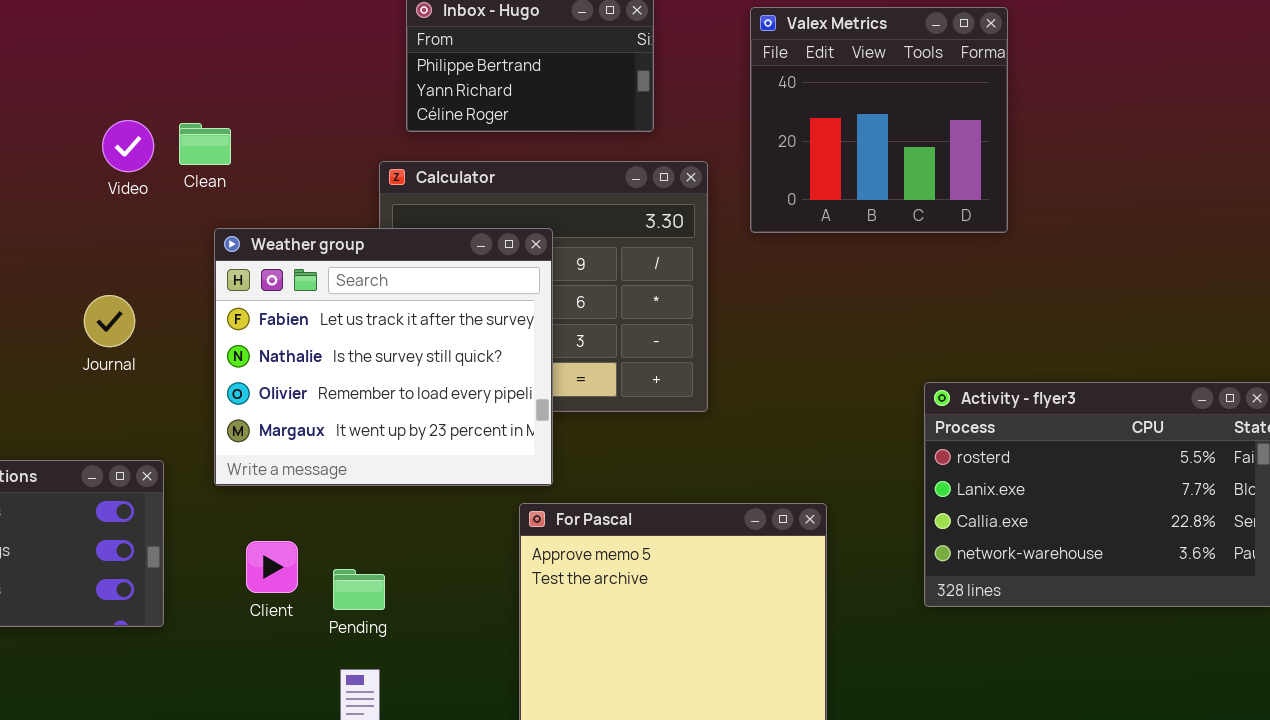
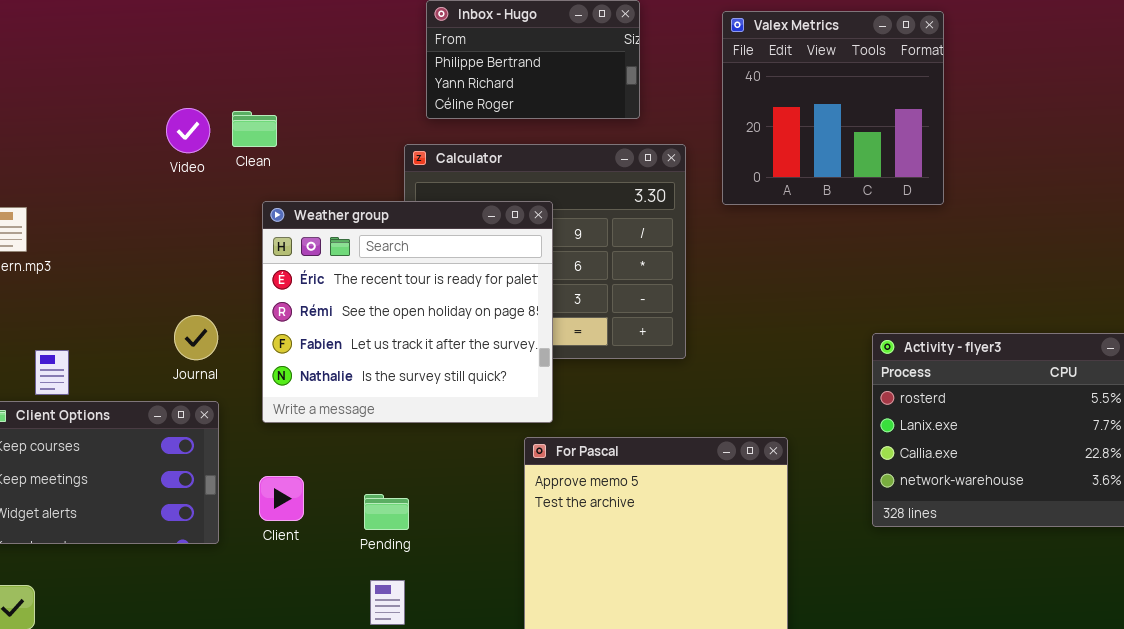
Weather group: [214,228,553,486] -> [262,201,553,423], scrolled up 2 rows
Journal: [84,295,135,347] -> [174,315,218,360], moved
Client: [246,541,298,593] -> [259,476,304,521], moved

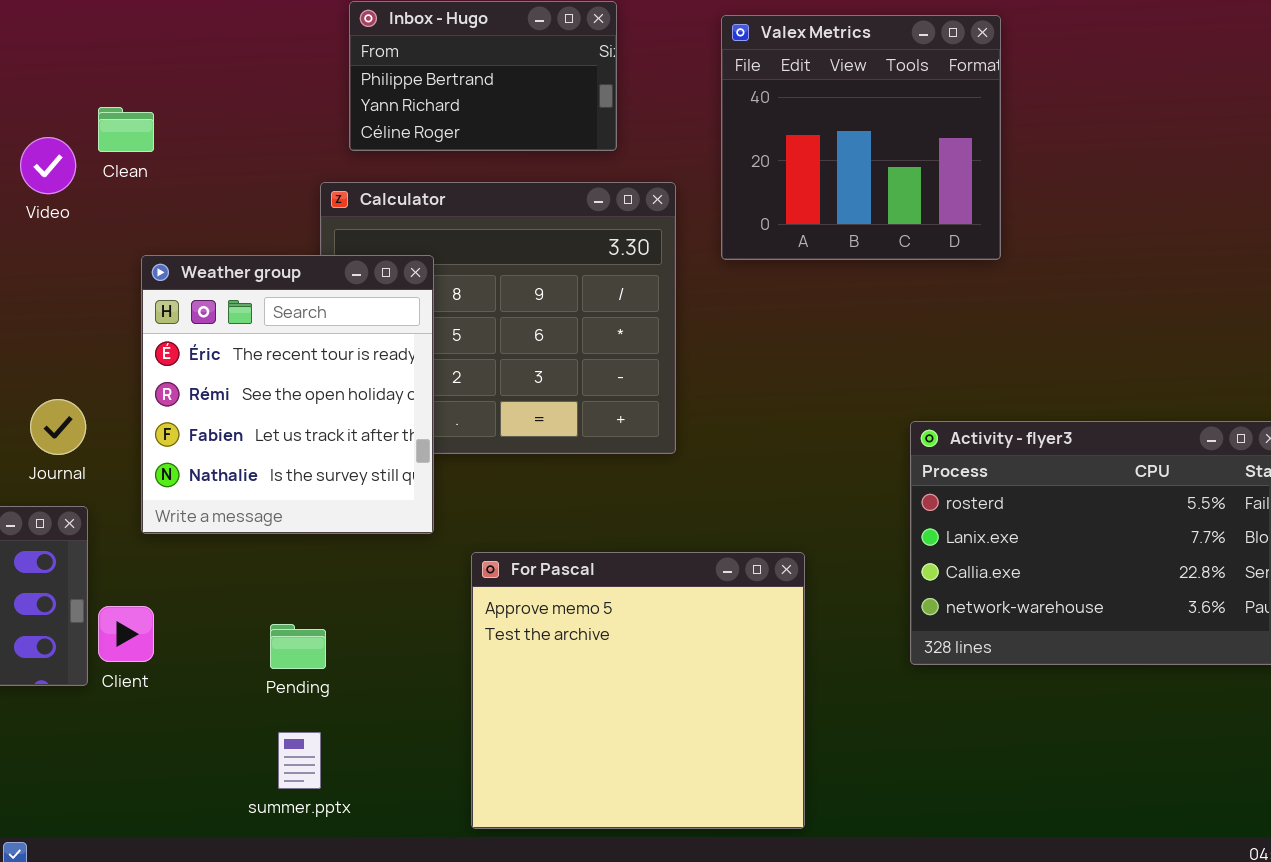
Clean: [232,111,277,147] -> [98,107,154,152], moved
Weather group: [262,201,553,423] -> [141,255,434,534], resized
Client: [259,476,304,521] -> [98,606,154,662], moved

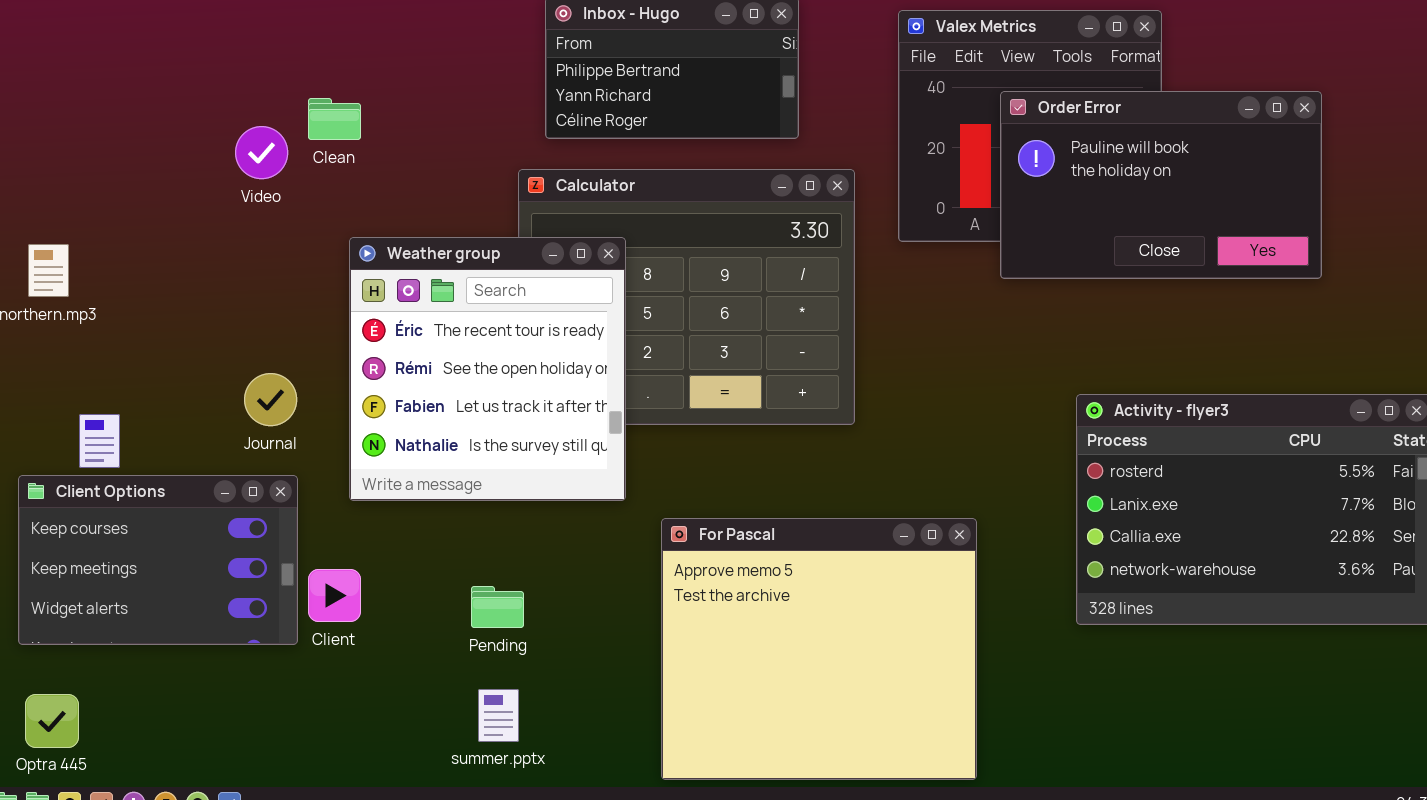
Order Error: none -> [1000,91,1322,279], opened

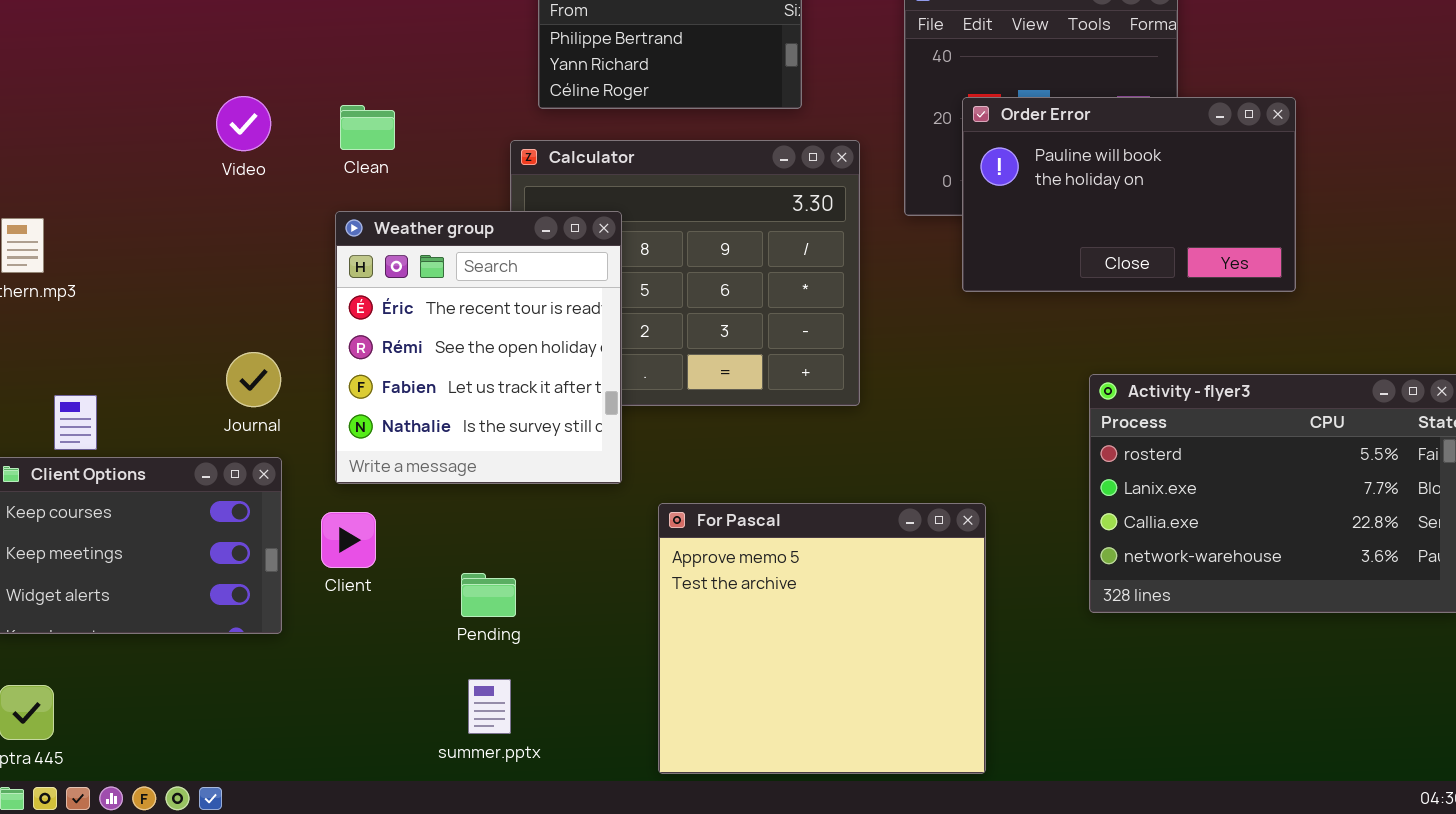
Order Error: [1000,91,1322,279] -> [962,97,1296,292], moved
Clean: [308,98,361,140] -> [340,105,395,150], moved
Client: [308,569,361,622] -> [321,512,376,568], moved

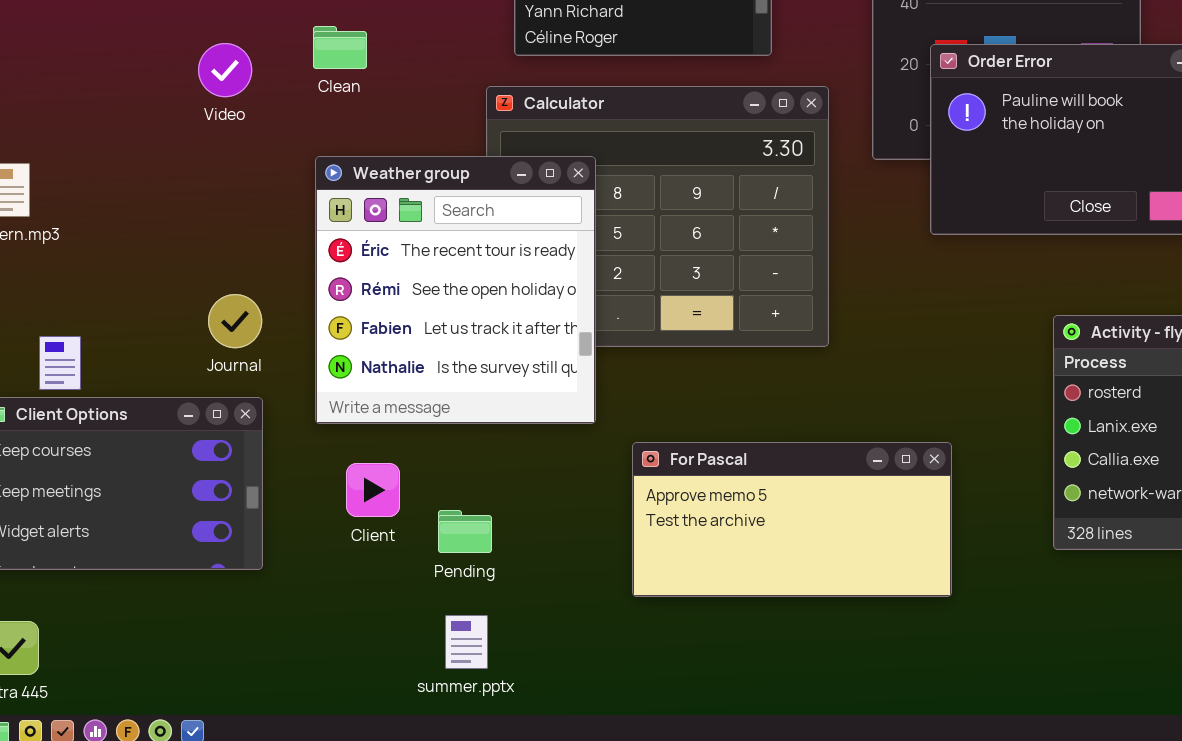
Clean: [340,105,395,150] -> [313,26,367,69], moved
For Pascal: [658,503,986,774] -> [632,442,952,597], resized
Client: [321,512,376,568] -> [346,463,400,517], moved

